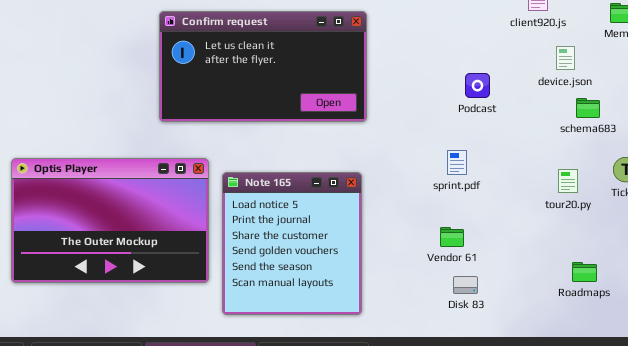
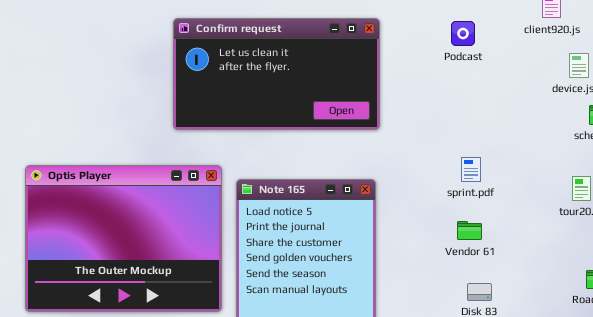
Podcast: [465,73,490,98] -> [451,21,475,46], moved
Optis Player: [11,158,209,283] -> [25,165,222,312], resized
Vendor 61: [440,227,464,247] -> [457,221,482,240], moved

